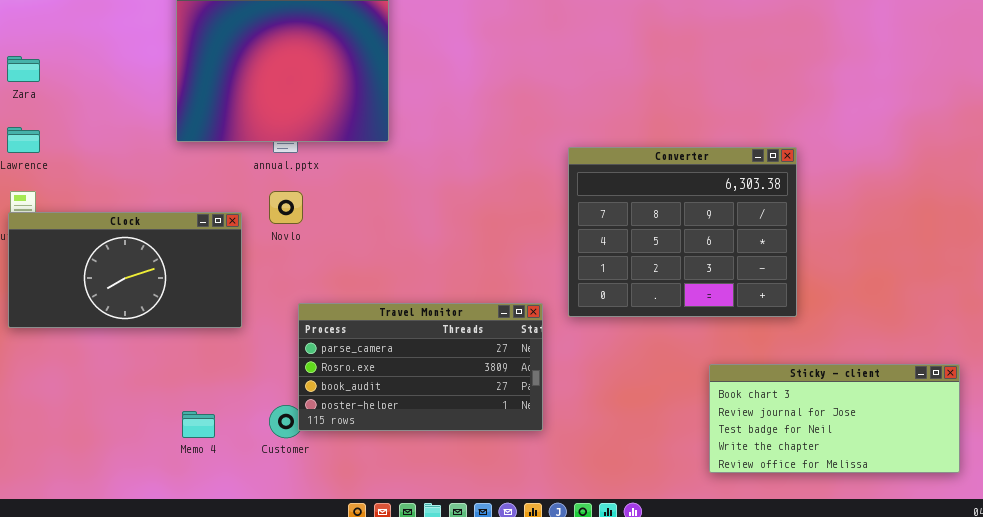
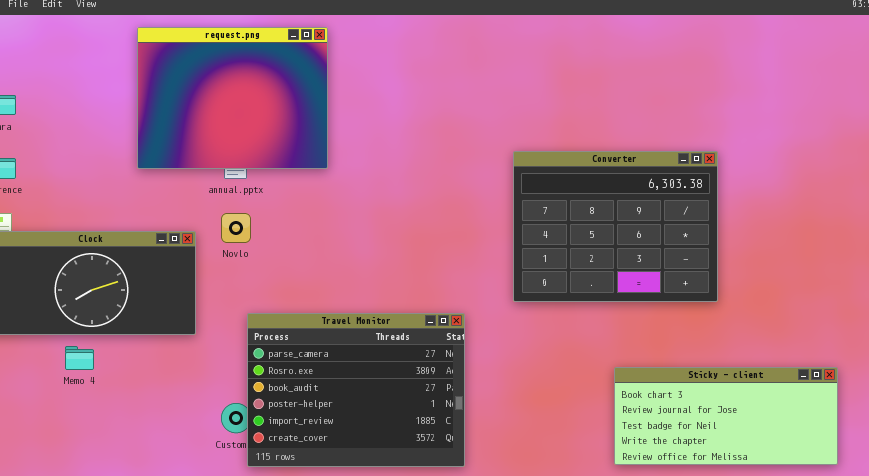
Converter: [568,147,797,317] -> [513,151,718,302], moved
Travel Monitor: [298,303,543,431] -> [247,313,465,467], resized
Memo 4: [182,411,215,438] -> [65,346,94,370], moved

